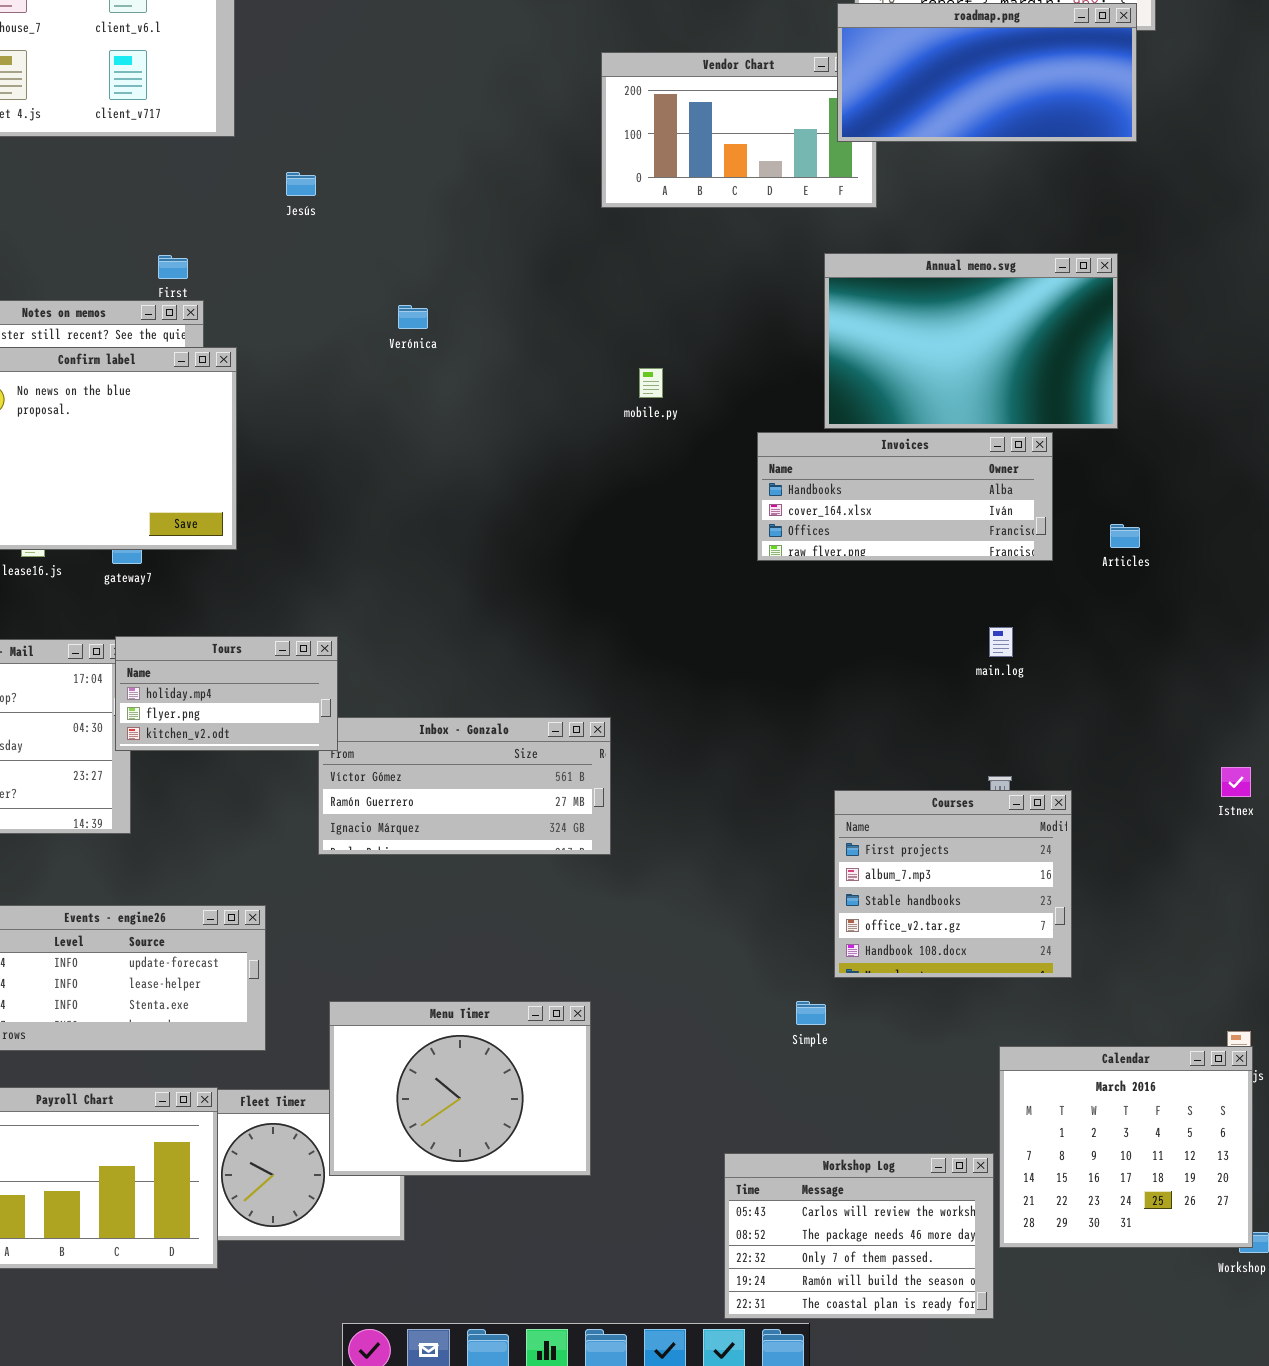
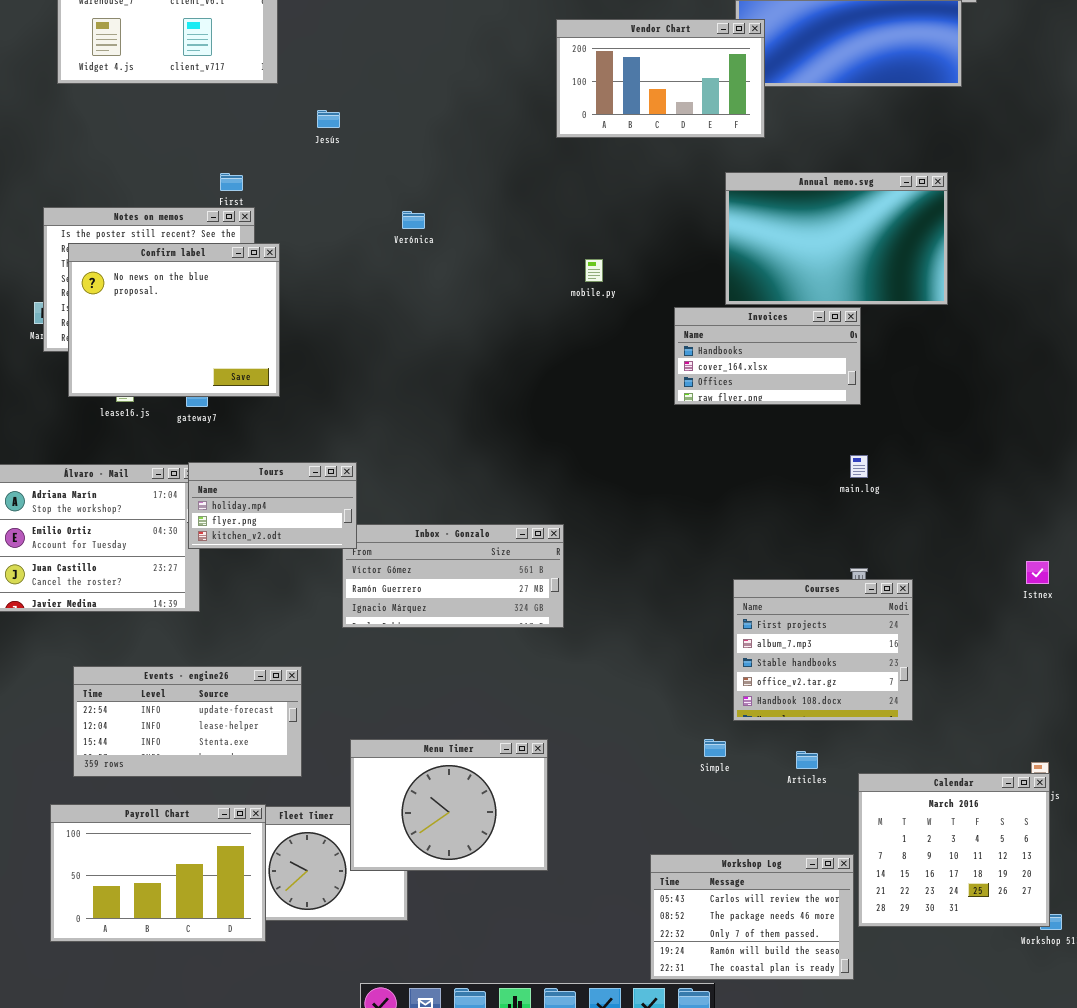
Vendor Chart: [601,52,877,208] -> [556,19,765,138], raised
Invoices: [757,432,1053,561] -> [674,307,861,405], resized
Articles: [1110,524,1140,548] -> [796,751,818,769], moved

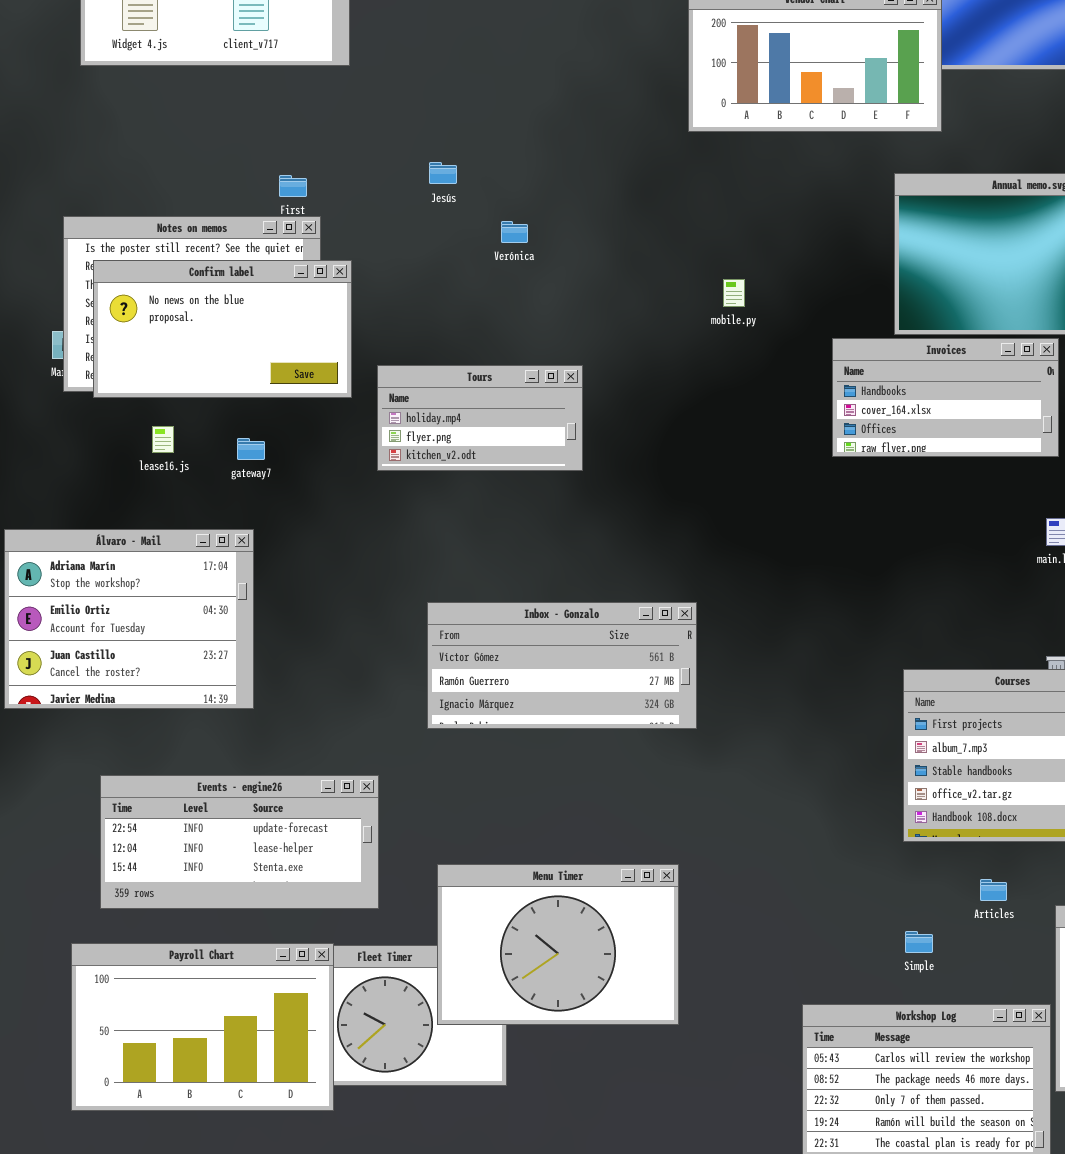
Jesús: [317,110,340,128] -> [429,162,457,184], moved
Confirm label: [68,243,280,397] -> [93,260,352,398], resized
Tours: [188,462,357,549] -> [377,365,583,471], moved
Simple: [704,739,726,757] -> [905,931,933,953], moved

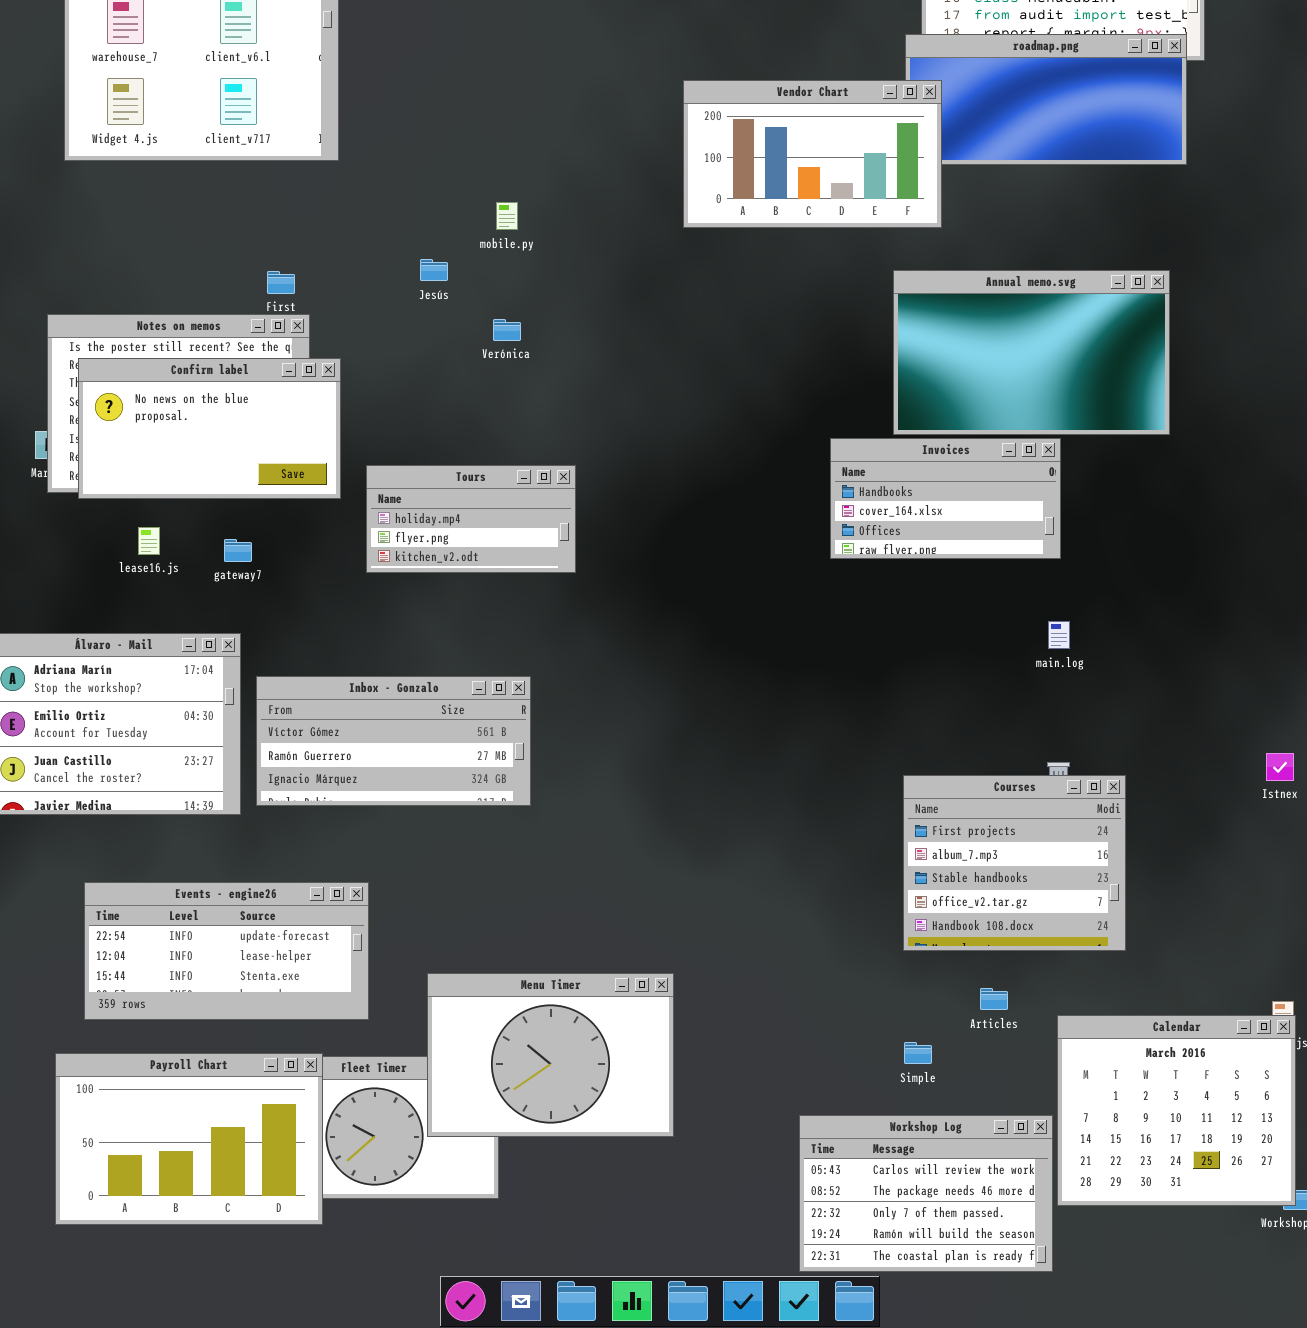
mobile.py: [723,279,745,307] -> [496,202,518,230], moved
Inbox - Gonzalo: [427,602,697,729] -> [256,676,531,806], moved

